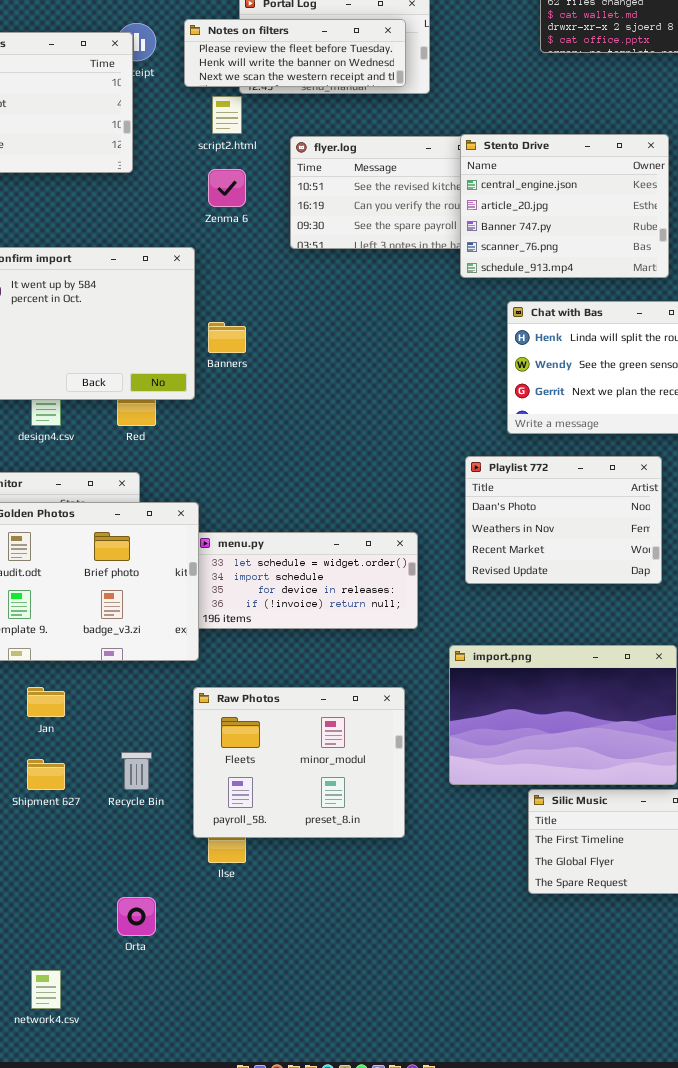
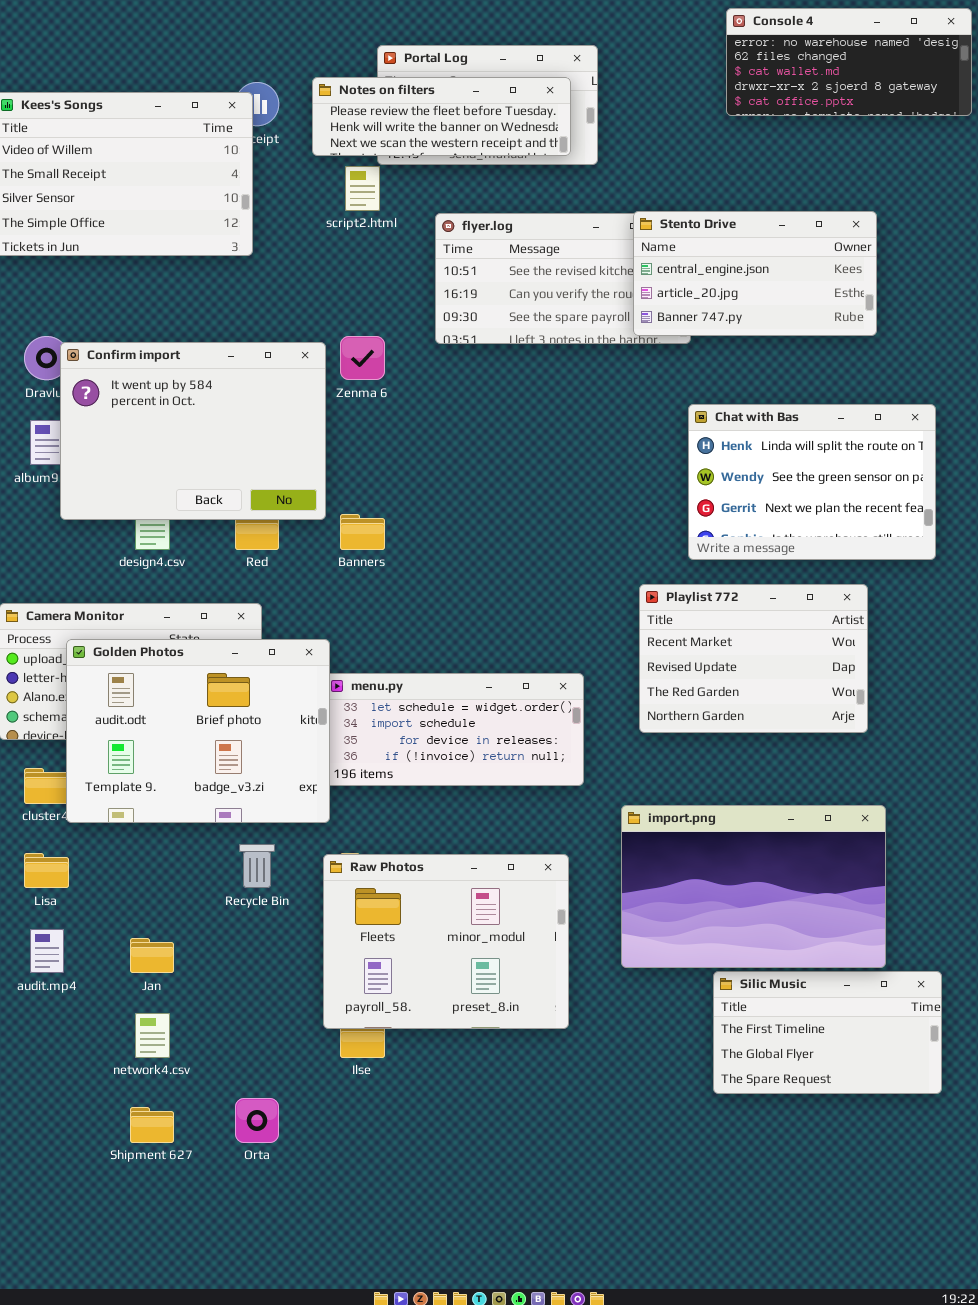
Stento Drive: [460,134,669,278] -> [633,211,877,336], resized
Zenma 6: [208,169,246,207] -> [340,336,385,380], moved
Banners: [208,322,246,353] -> [340,514,385,550], moved
Playlist 772: [465,456,662,584] -> [639,584,868,733], scrolled down 2 rows
Jan: [27,687,65,717] -> [130,938,174,973], moved
Recycle Bin: [121,752,152,790] -> [239,844,275,888], moved
Shipment 627: [27,759,65,790] -> [130,1107,174,1143], moved
network4.csv: [31,970,61,1009] -> [135,1013,170,1058], moved

